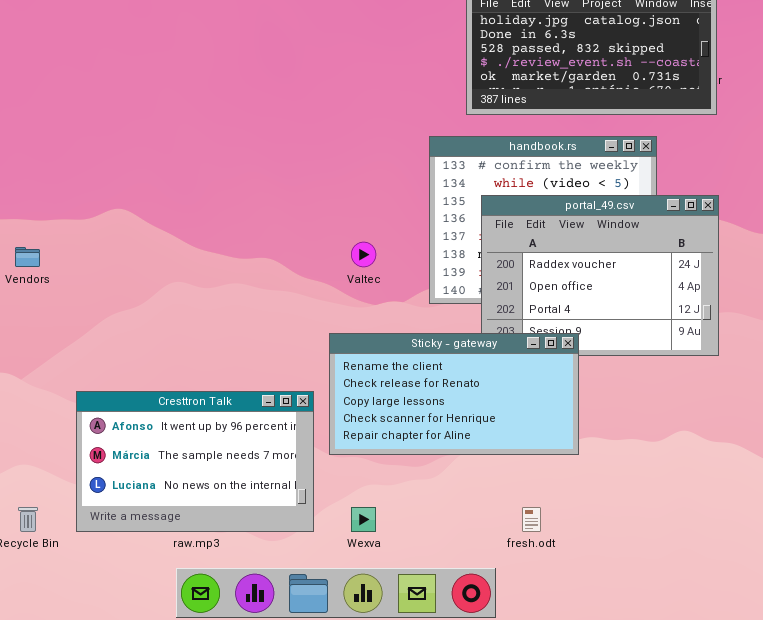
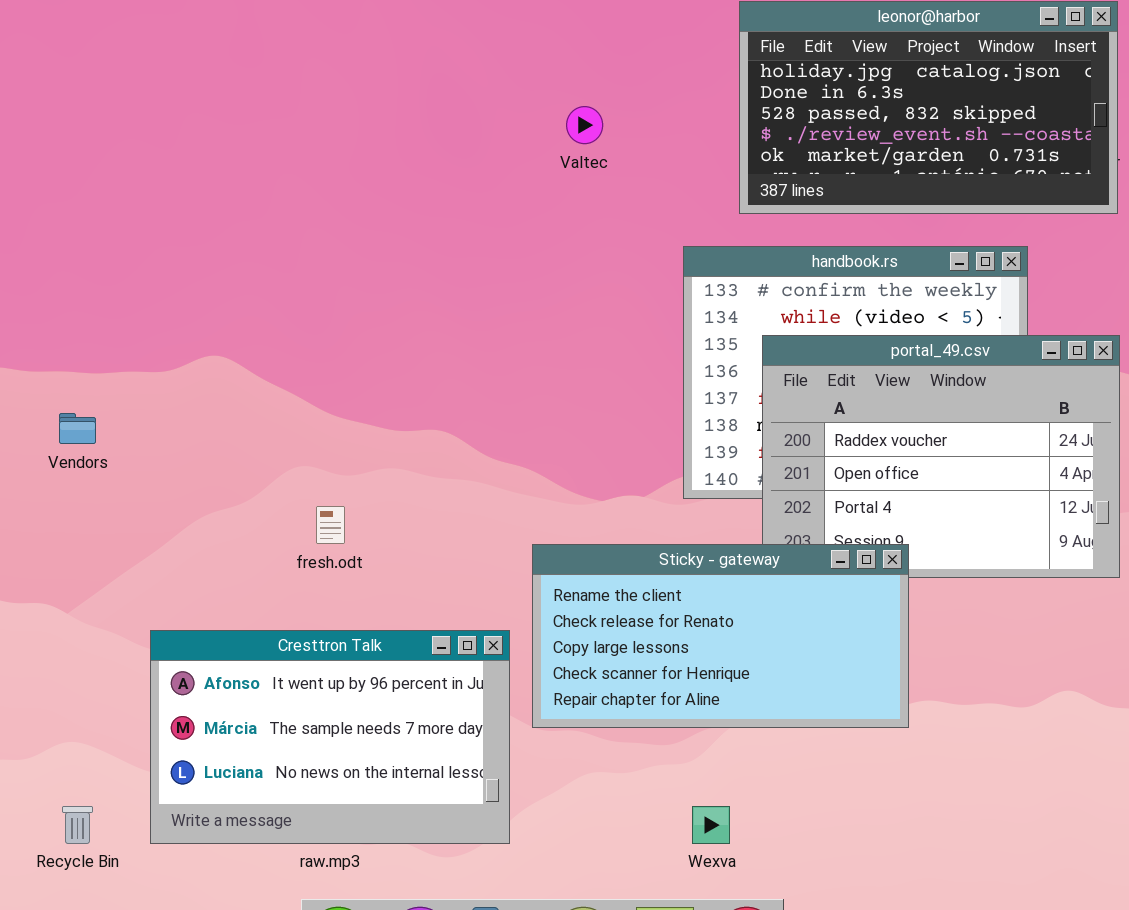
Valtec: [351,242,376,267] -> [566,106,603,144], moved
Wexva: [351,507,376,532] -> [692,806,730,844], moved
fresh.odt: [522,507,541,532] -> [316,506,345,544], moved

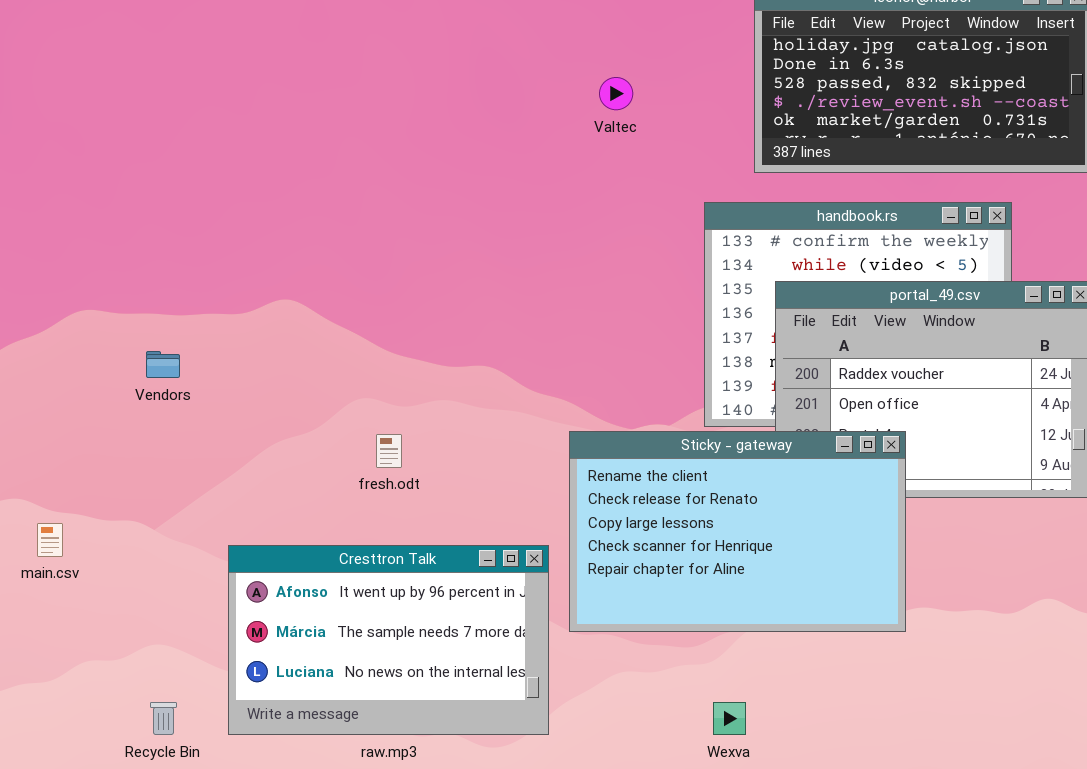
Sticky - gateway: [532,544,909,728] -> [569,431,906,632], resized

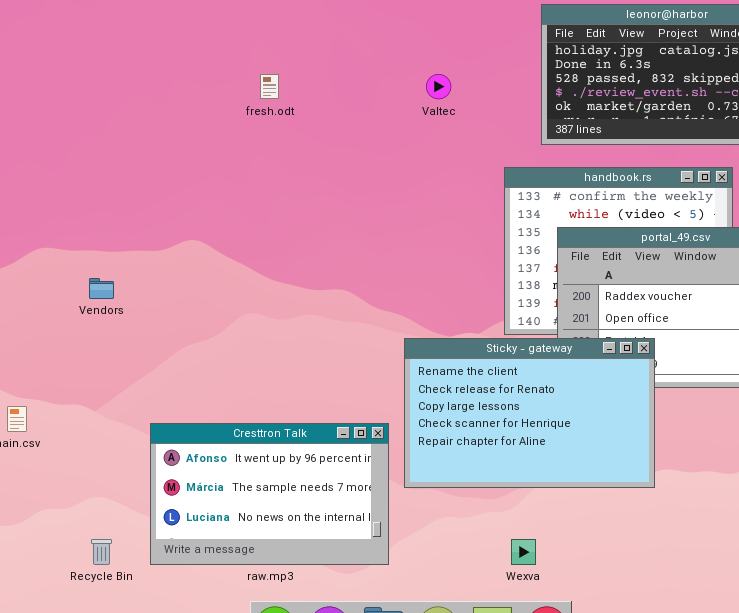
fresh.odt: [376,434,402,468] -> [260,74,279,99], moved

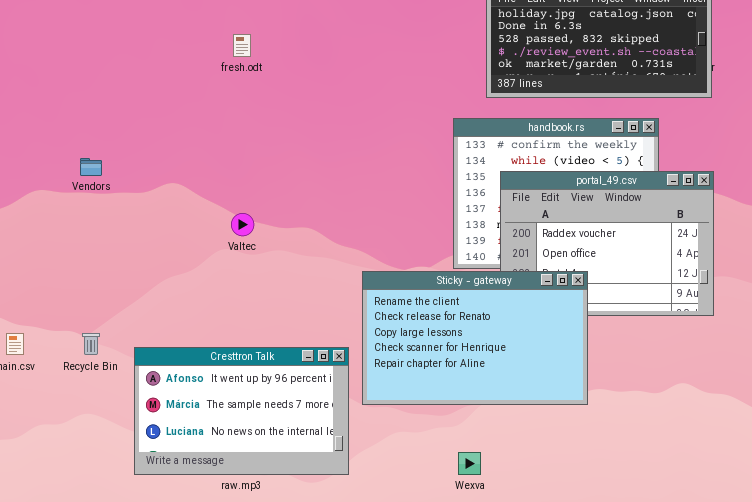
Valtec: [426,74,451,99] -> [231,213,254,236], moved
Vendors: [89,278,114,299] -> [80,158,102,176], moved
Recycle Bin: [91,539,112,565] -> [82,333,100,355], moved

